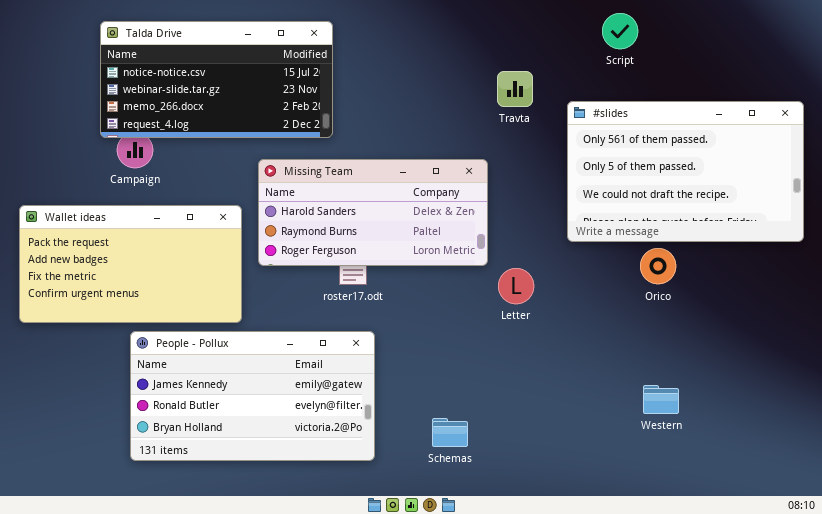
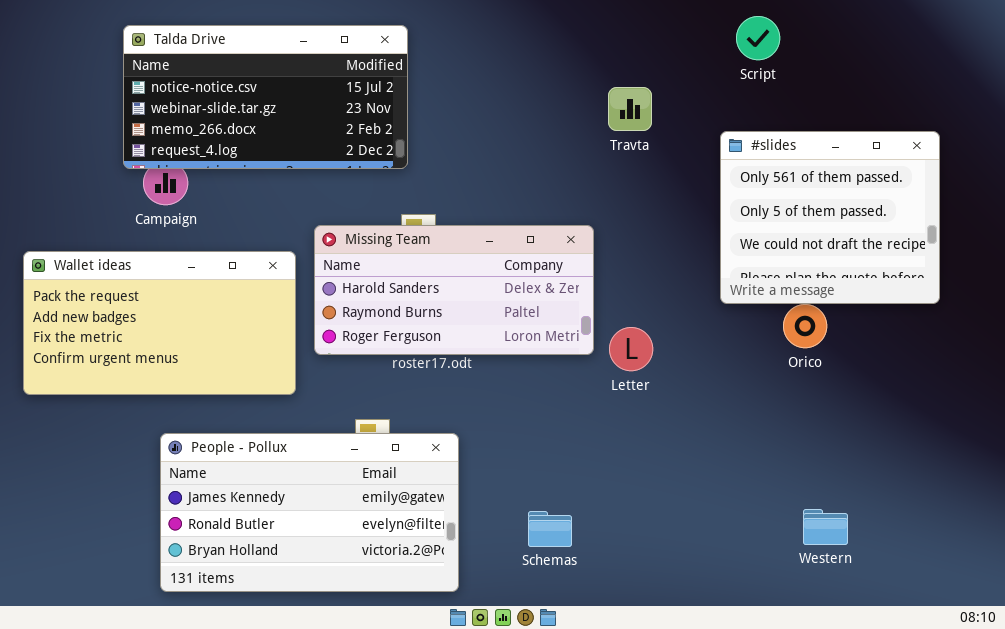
#slides: [567,101,804,242] -> [720,131,940,304], moved, resized
Missing Team: [258,159,488,266] -> [314,225,594,355], moved
People - Pollux: [130,331,375,461] -> [160,433,459,592], moved
Western: [643,385,679,414] -> [803,509,848,545], moved

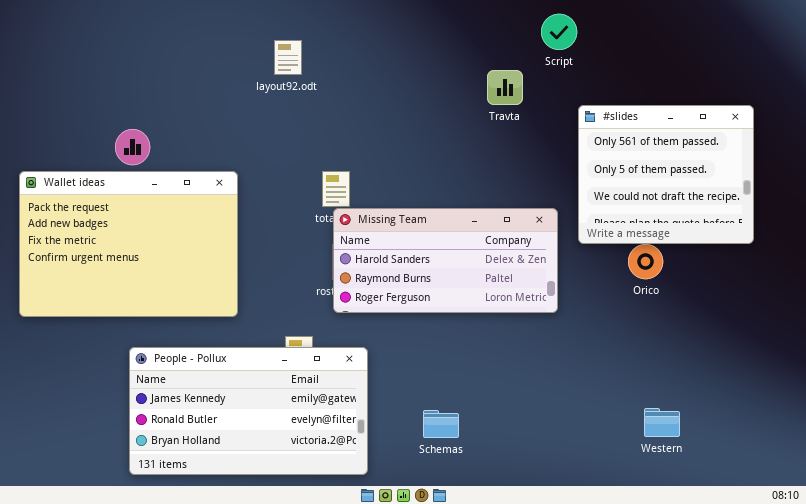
Script: [736,16,780,60] -> [541,14,577,50], moved
Talda Drive: [123,25,408,169] -> none, closed
Missing Team: [314,225,594,355] -> [333,208,558,313], moved
Wallet ideas: [23,251,296,395] -> [19,171,238,317], resized

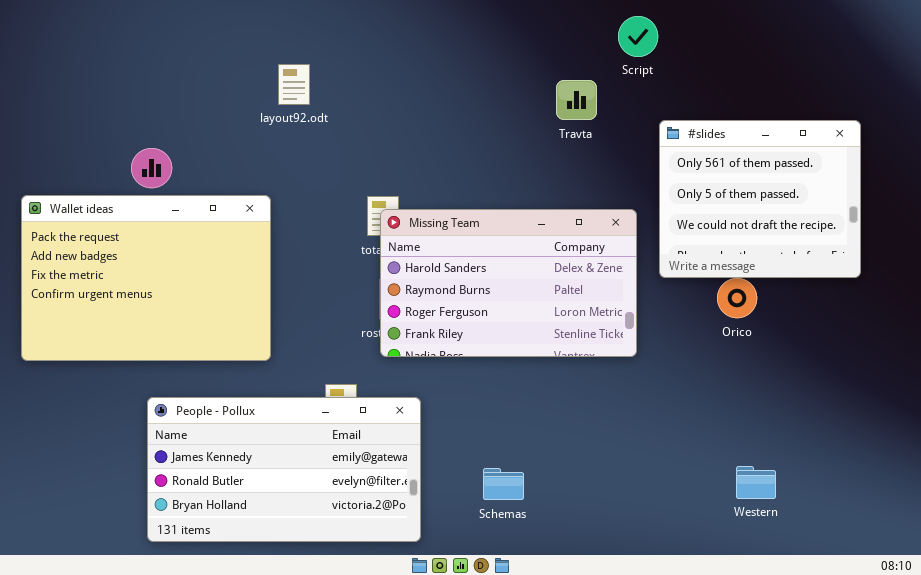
layout92.odt: [274,40,302,75] -> [278,64,310,105], moved
Missing Team: [333,208,558,313] -> [380,209,637,357], resized

